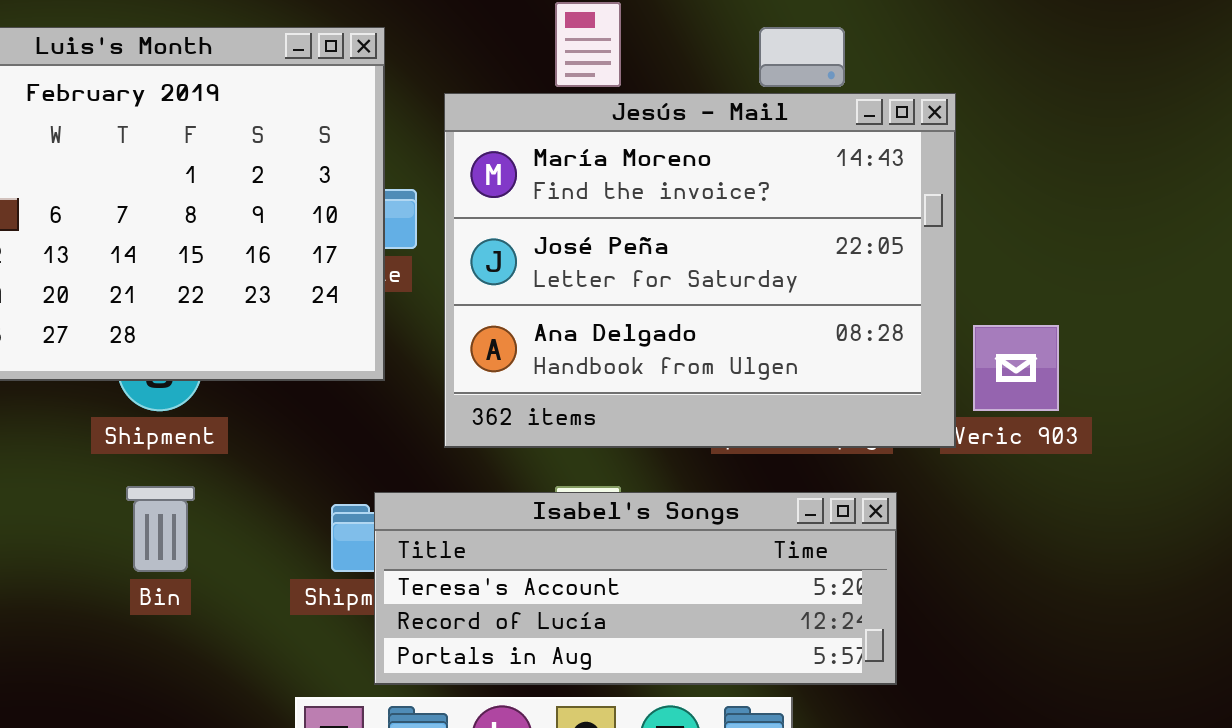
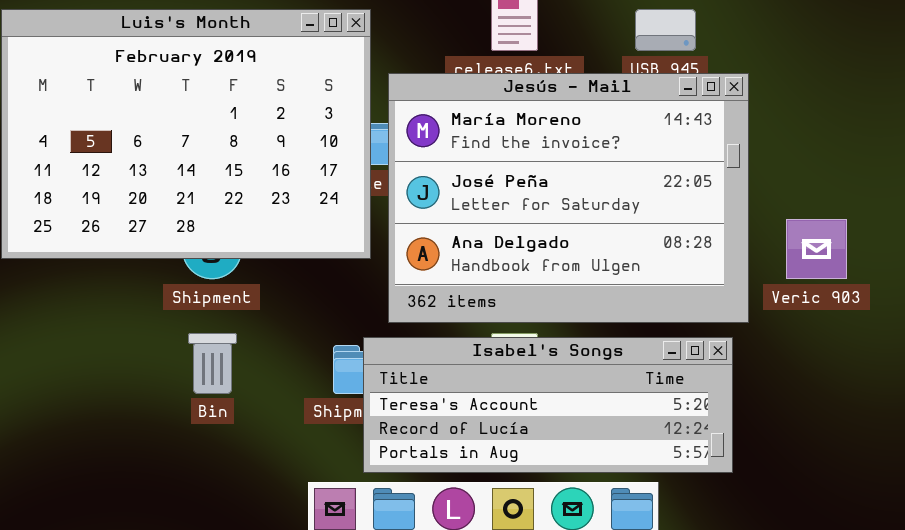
Jesús - Mail: [444,93,956,448] -> [388,73,749,323], moved

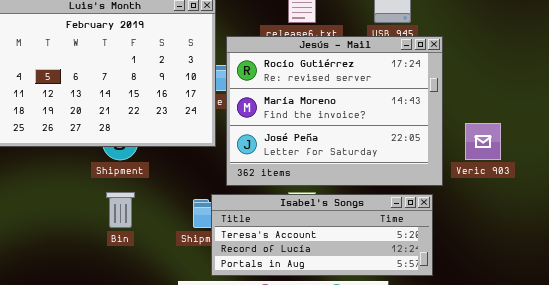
Jesús - Mail: [388,73,749,323] -> [226,36,443,186], scrolled up 1 row

